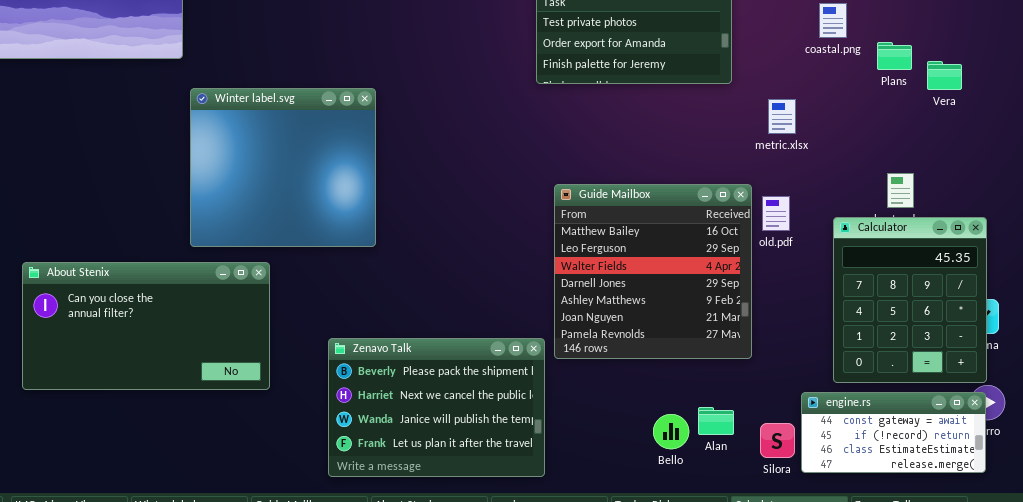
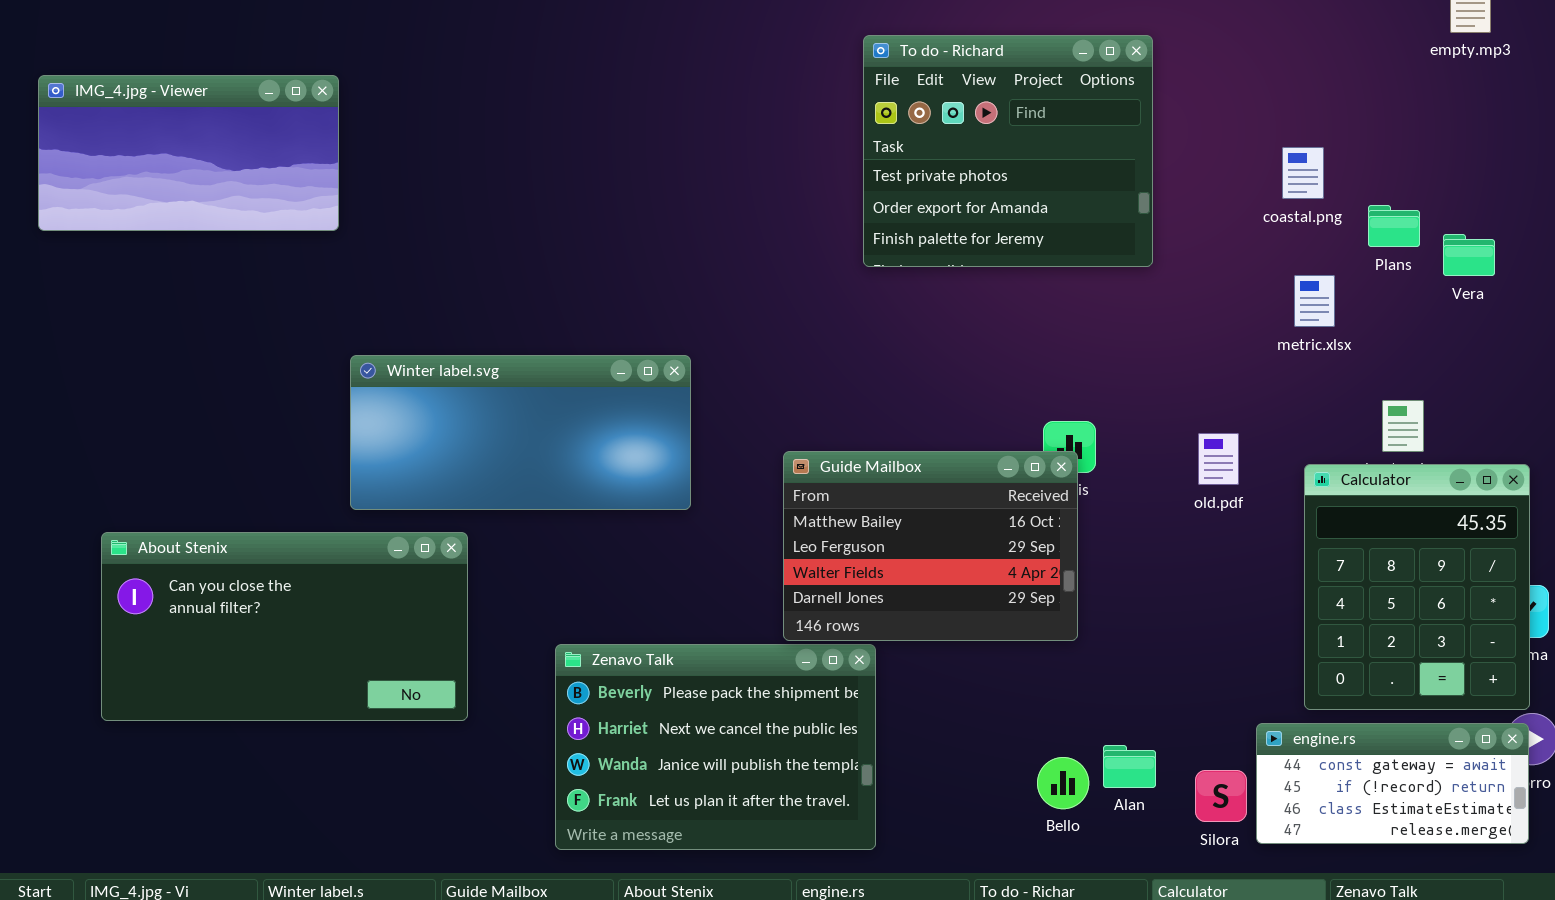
Winter label.svg: [190,88,376,247] -> [350,355,691,510], resized
metric.xlsx: [768,99,796,134] -> [1294,275,1335,327], moved
Guide Mailbox: [554,184,752,359] -> [783,451,1078,641], moved, resized

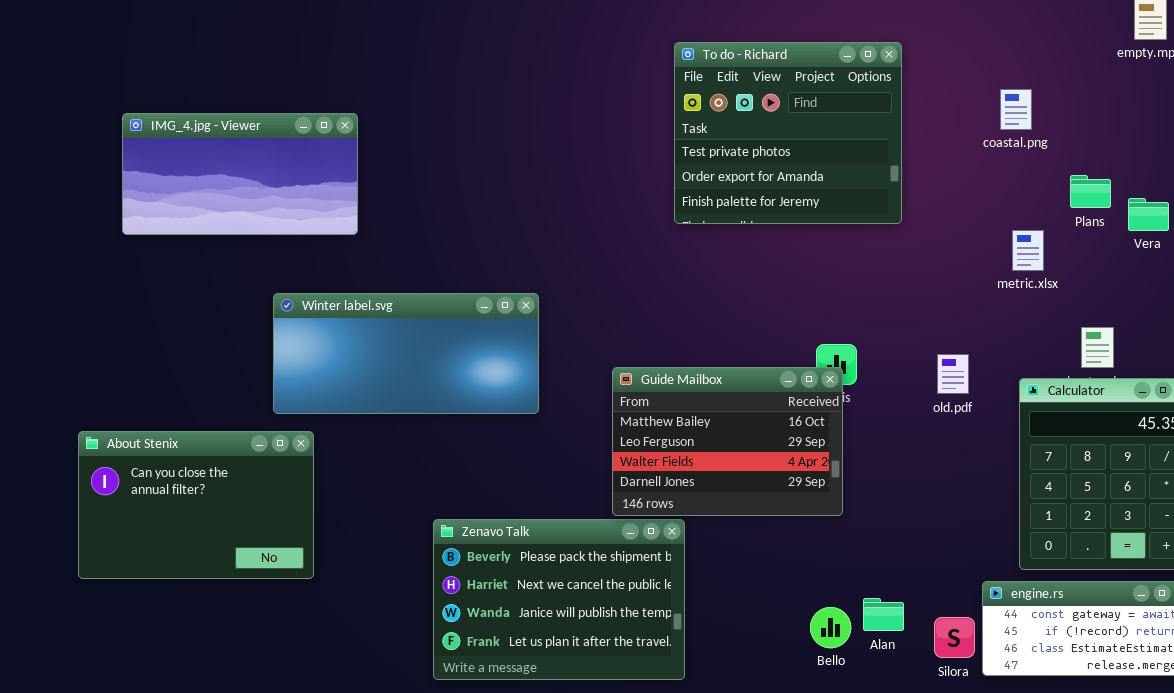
IMG_4.jpg - Viewer: [38,75,339,231] -> [122,113,358,235], moved
coastal.png: [1282,147,1324,199] -> [1000,89,1032,130], moved
About Stenix: [101,532,468,721] -> [78,431,314,579], resized

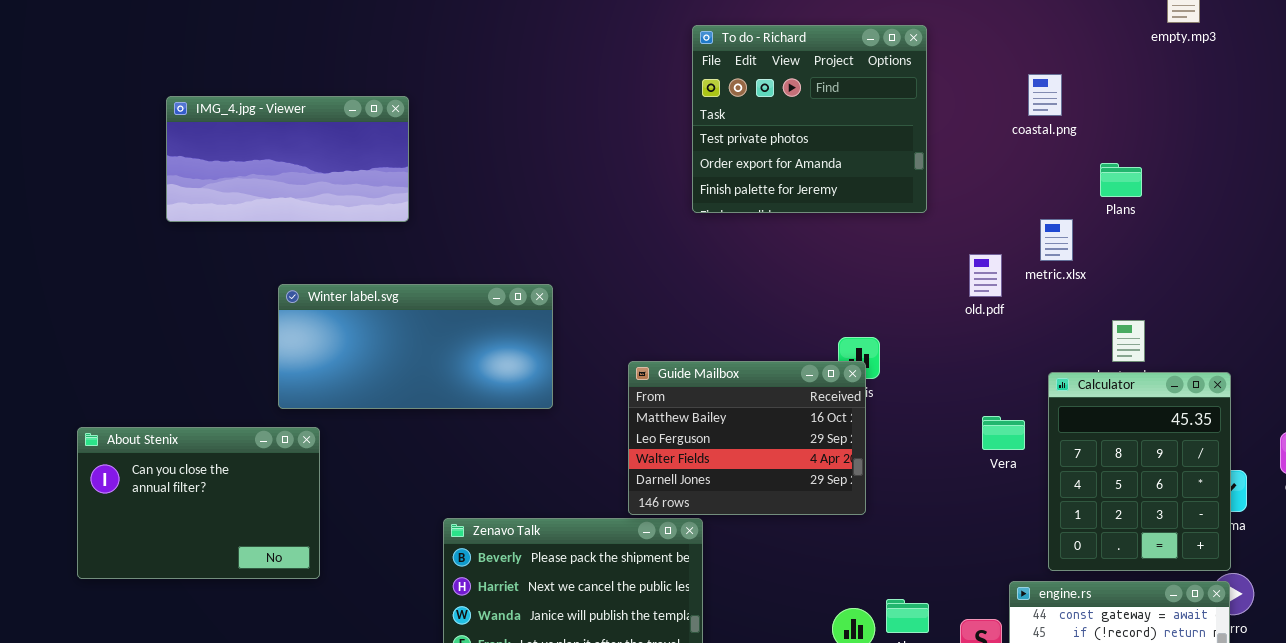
IMG_4.jpg - Viewer: [122,113,358,235] -> [166,96,409,222], moved
Vera: [1128,198,1169,231] -> [982,416,1025,450], moved
old.pdf: [937,354,969,394] -> [969,254,1002,297], moved

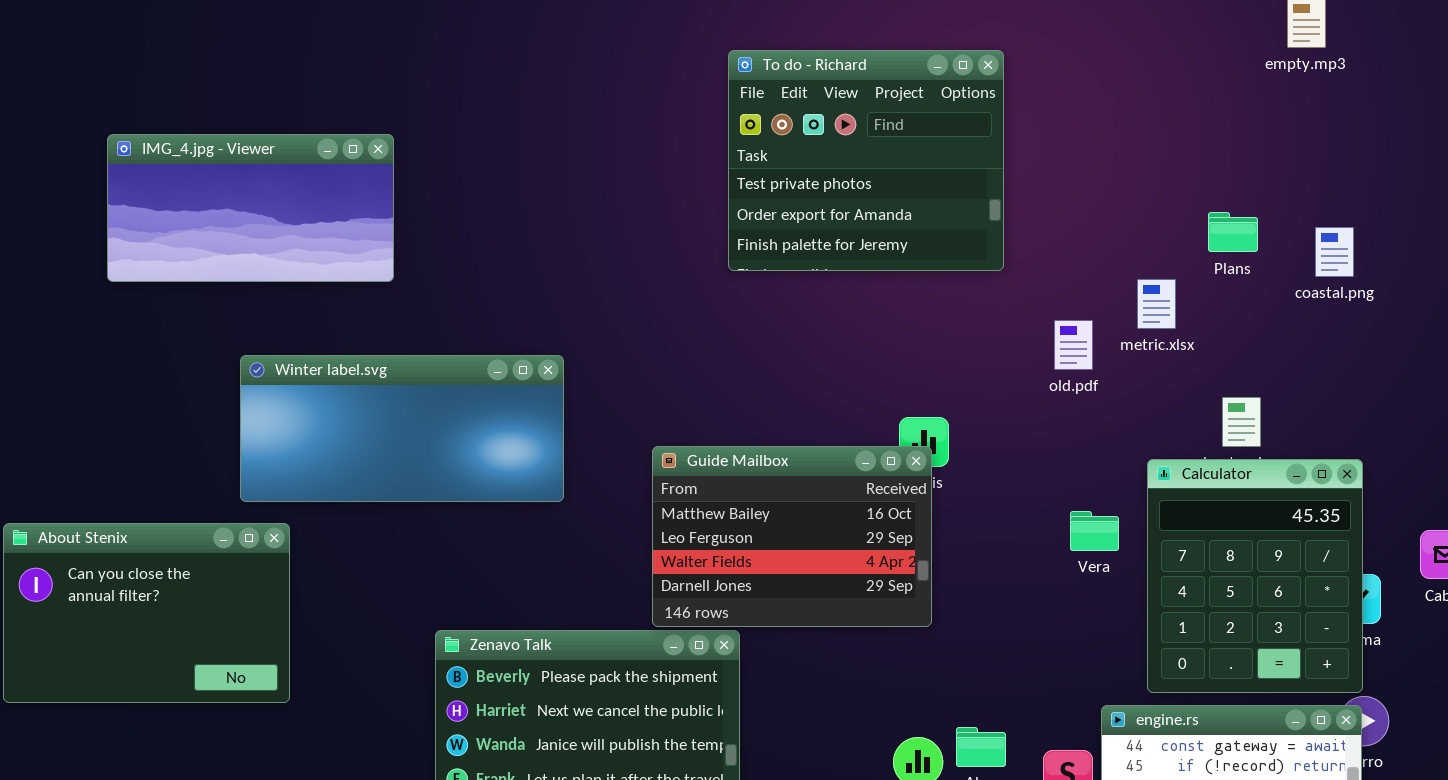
coastal.png: [1028,74,1062,116] -> [1315,227,1354,277], moved

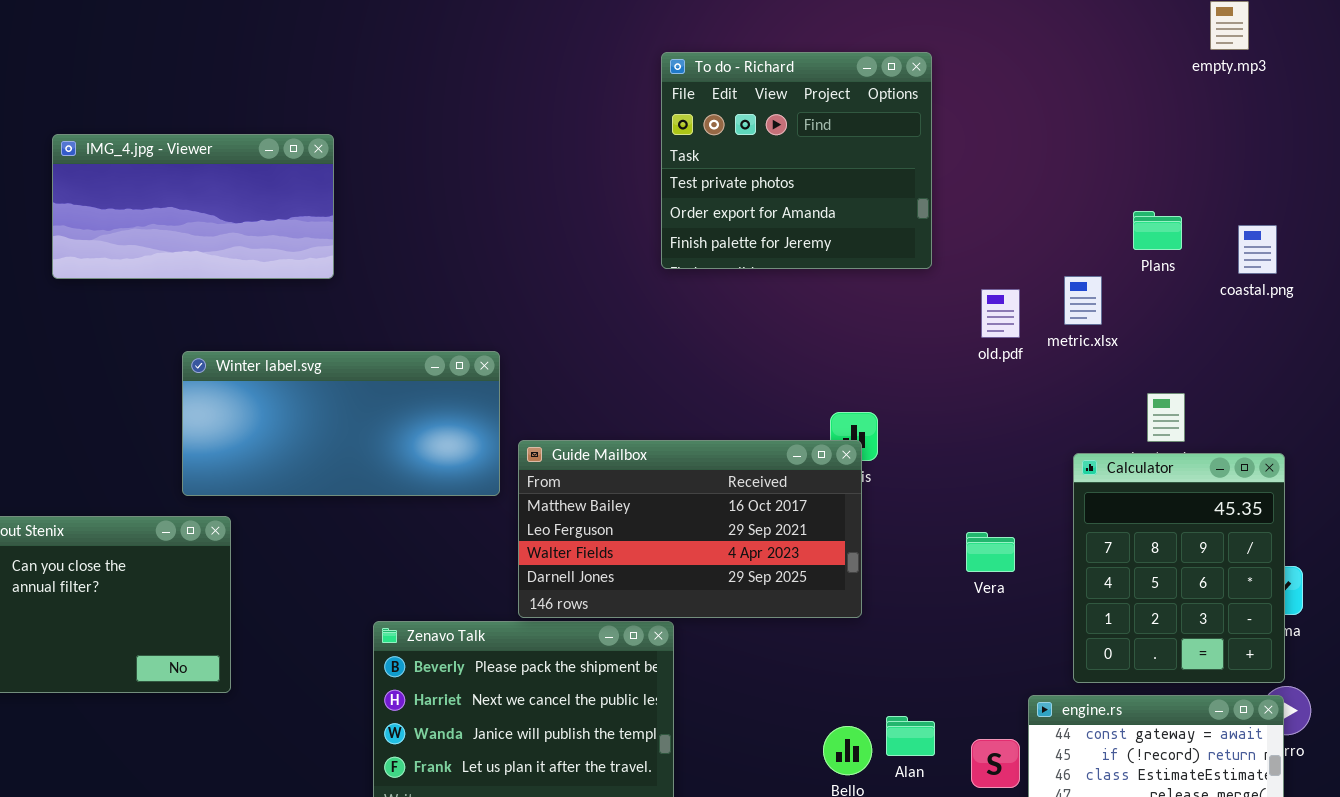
old.pdf: [1054,320,1093,370] -> [981,289,1020,338], moved
Guide Mailbox: [652,446,932,627] -> [518,440,862,618], resized
Vera: [1070,511,1119,551] -> [966,532,1015,572], moved

